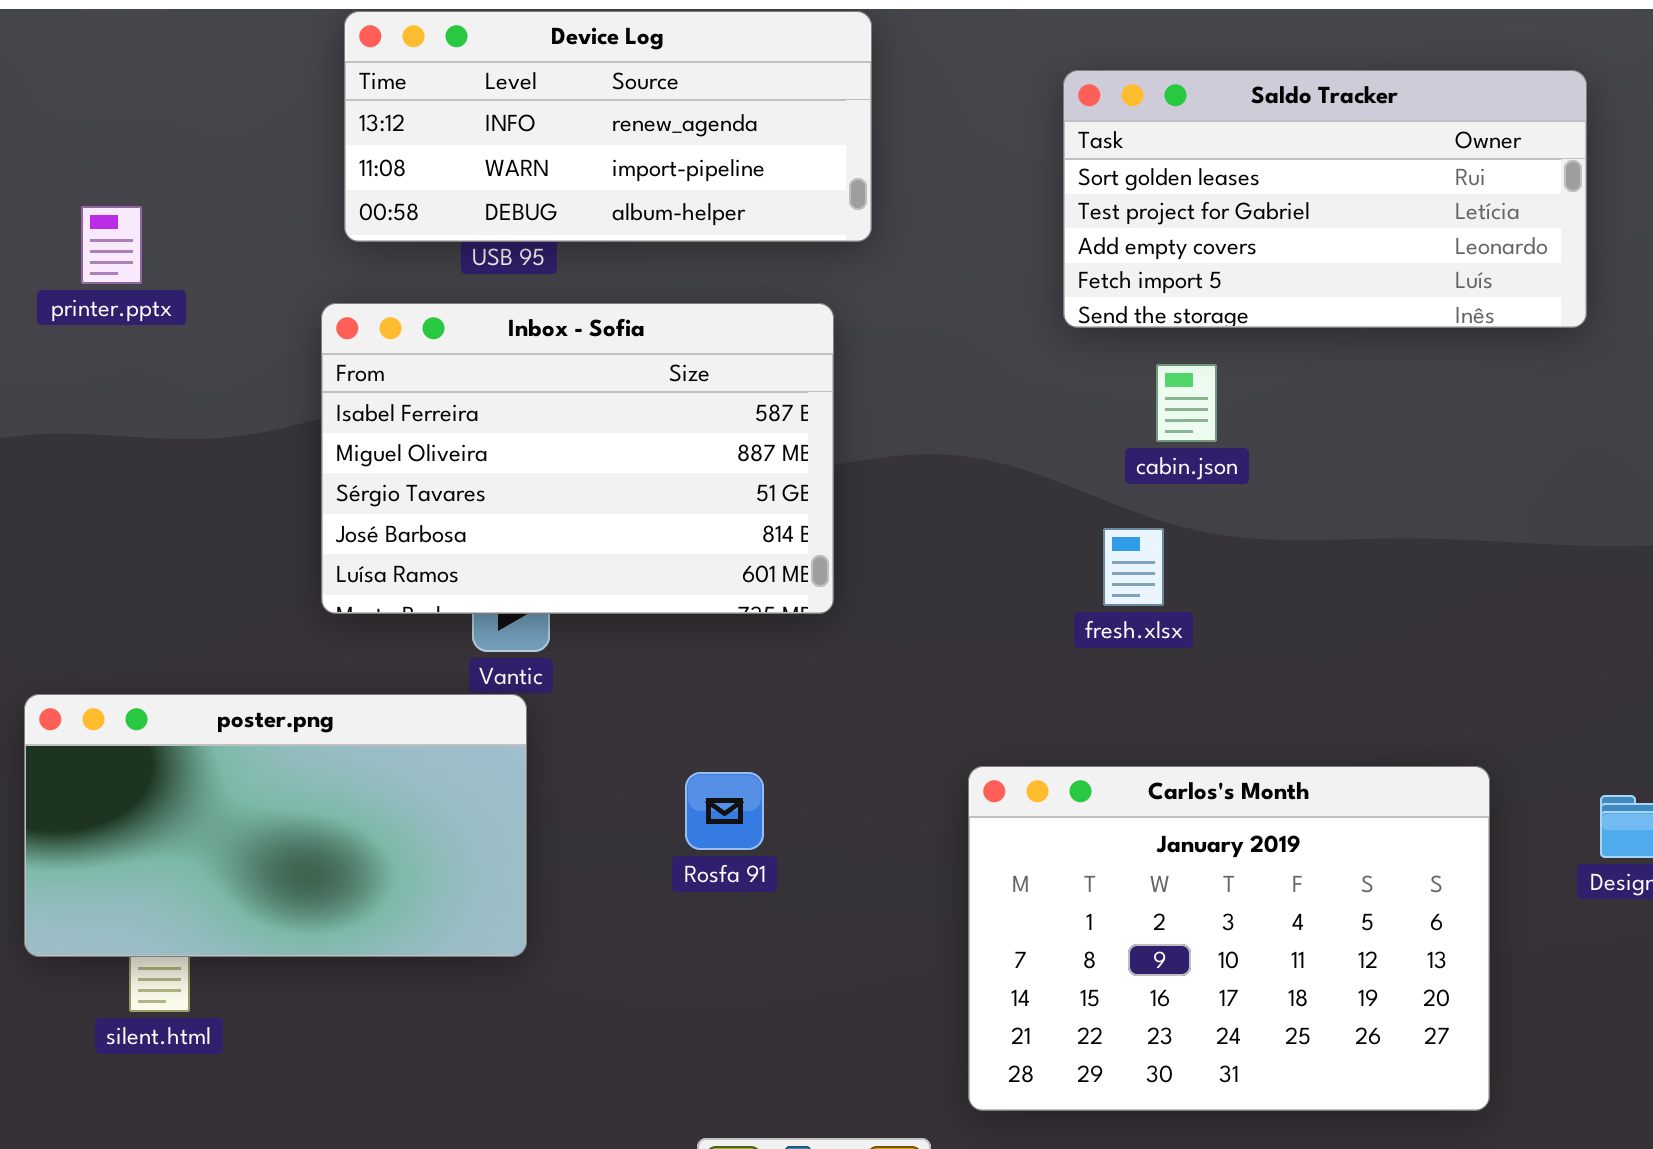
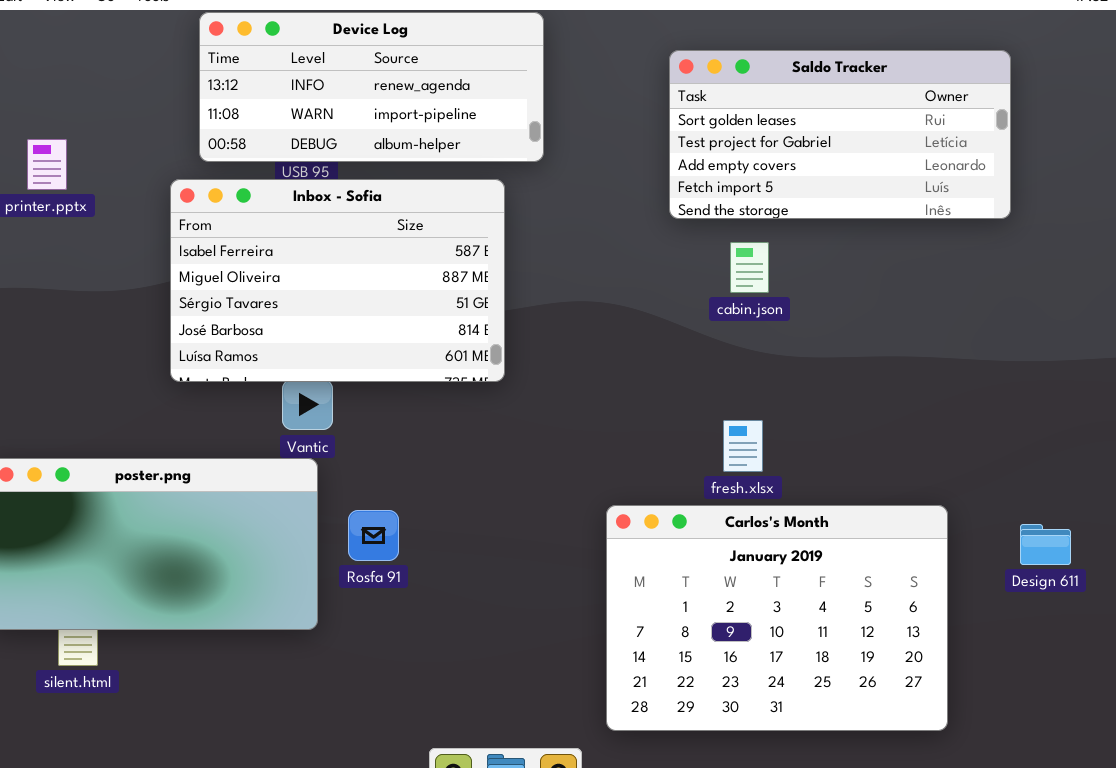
Inbox - Sofia: [321,303,834,614] -> [170,179,505,382], moved
fresh.xlsx: [1103,528,1164,606] -> [723,420,763,472], moved
Rosfa 91: [685,772,764,850] -> [348,510,399,561], moved

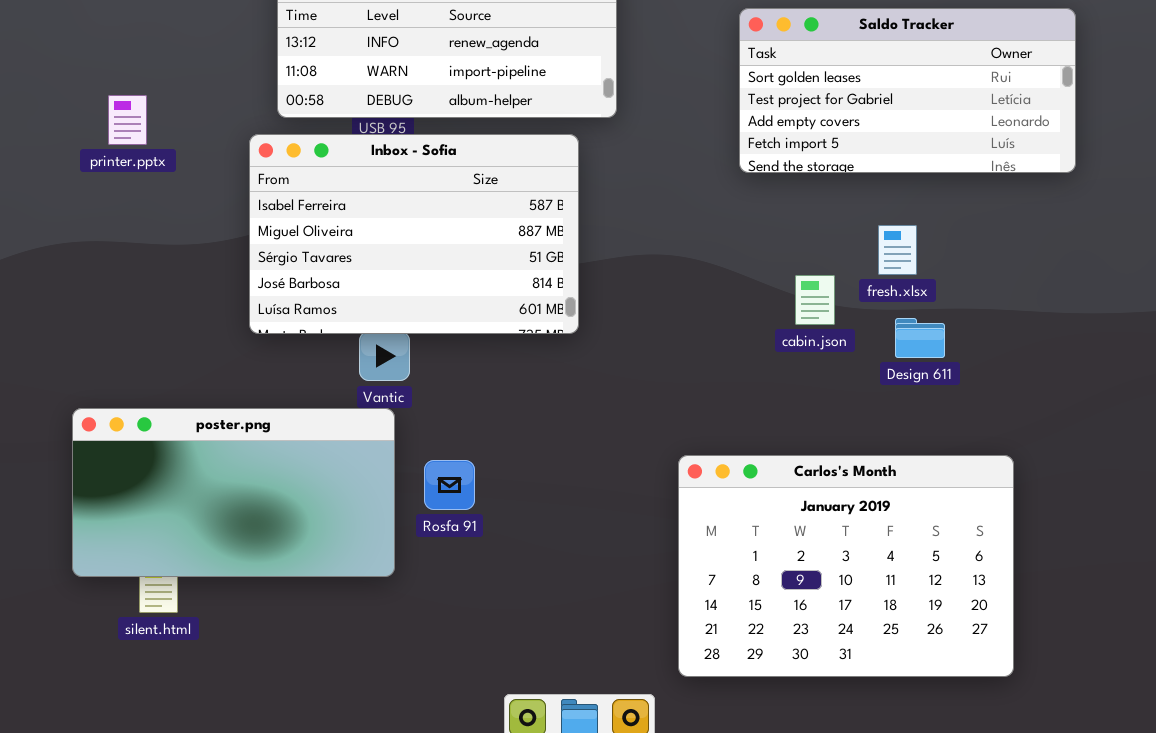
cabin.json: [730,242,769,293] -> [795,275,835,325], moved
fresh.xlsx: [723,420,763,472] -> [878,225,917,275], moved
Design 611: [1020,524,1071,565] -> [895,318,945,358], moved

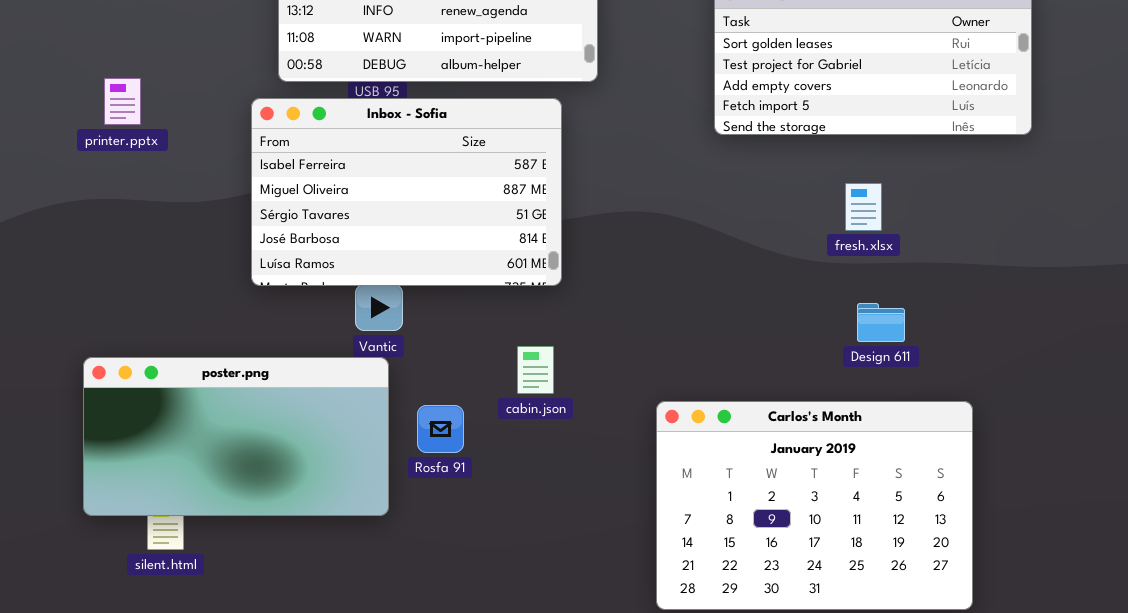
printer.pptx: [108,95,147,145] -> [104,78,141,125], moved
cabin.json: [795,275,835,325] -> [517,346,554,394], moved
Design 611: [895,318,945,358] -> [857,303,905,342], moved

